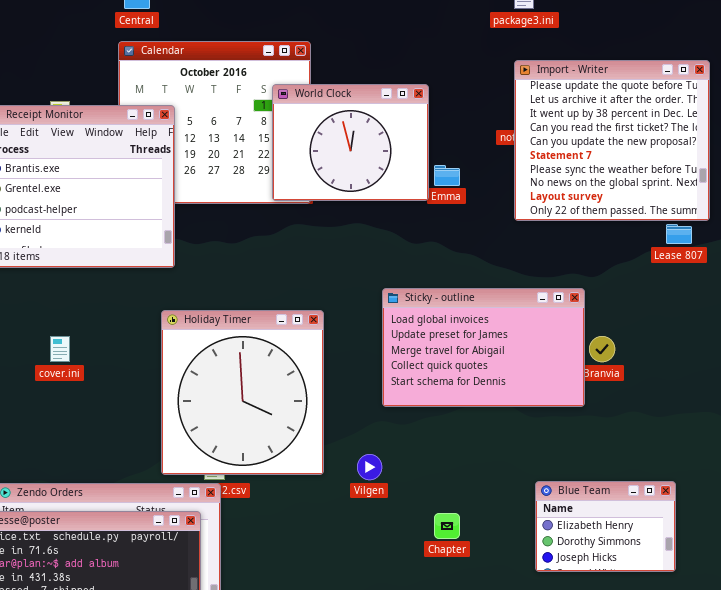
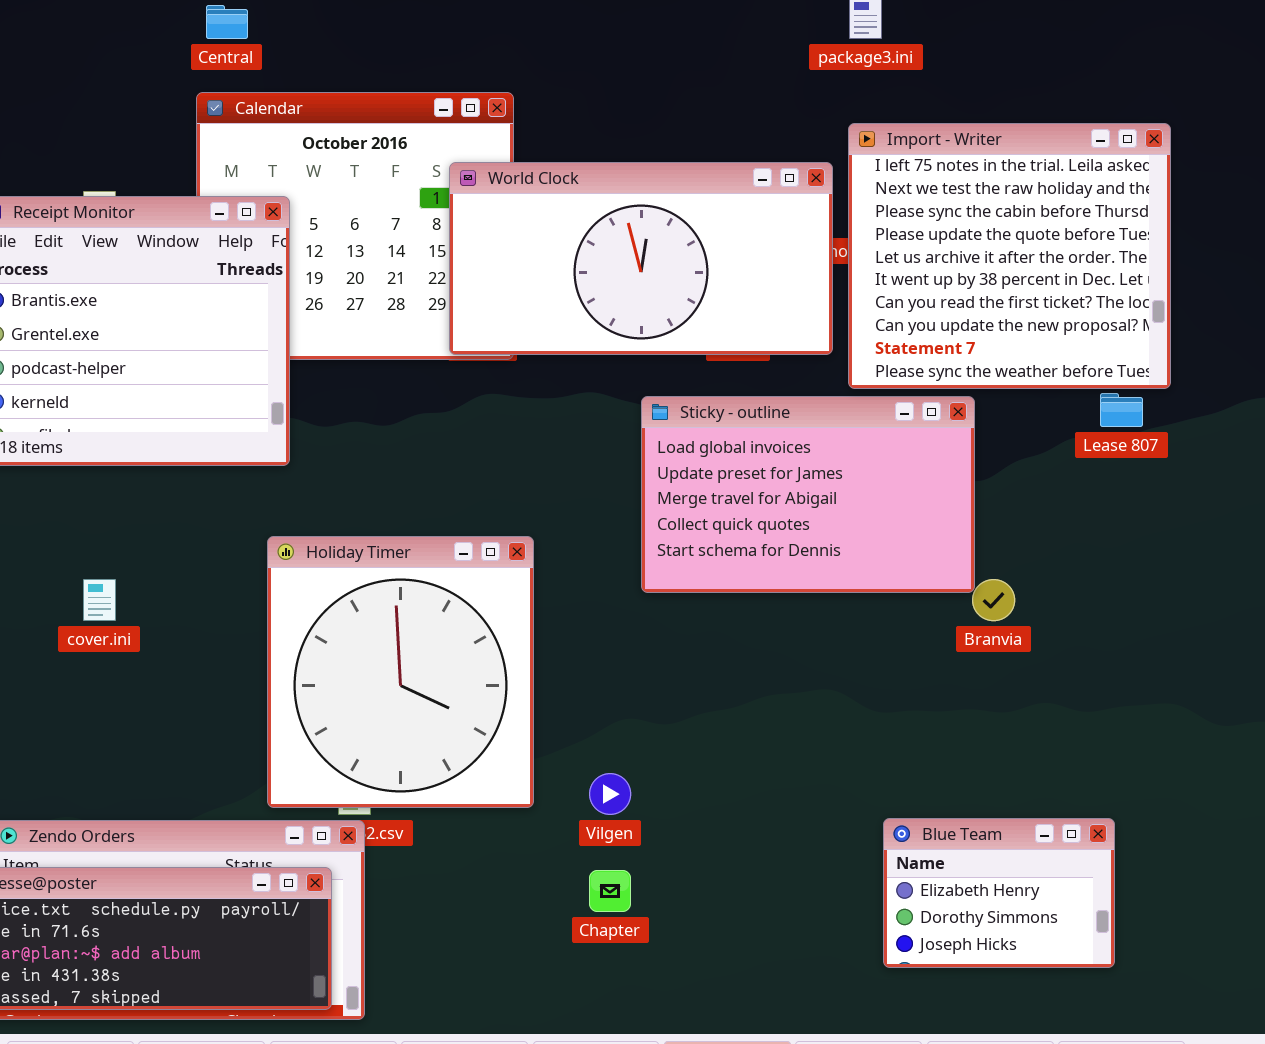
Import - Writer: [514,60,710,221] -> [848,123,1171,389], scrolled up 3 rows
World Clock: [272,84,429,201] -> [449,162,833,355], resized
Sticky - outline: [382,288,585,407] -> [641,396,975,593], moved
Chapter: [434,513,460,539] -> [589,870,631,912], moved

